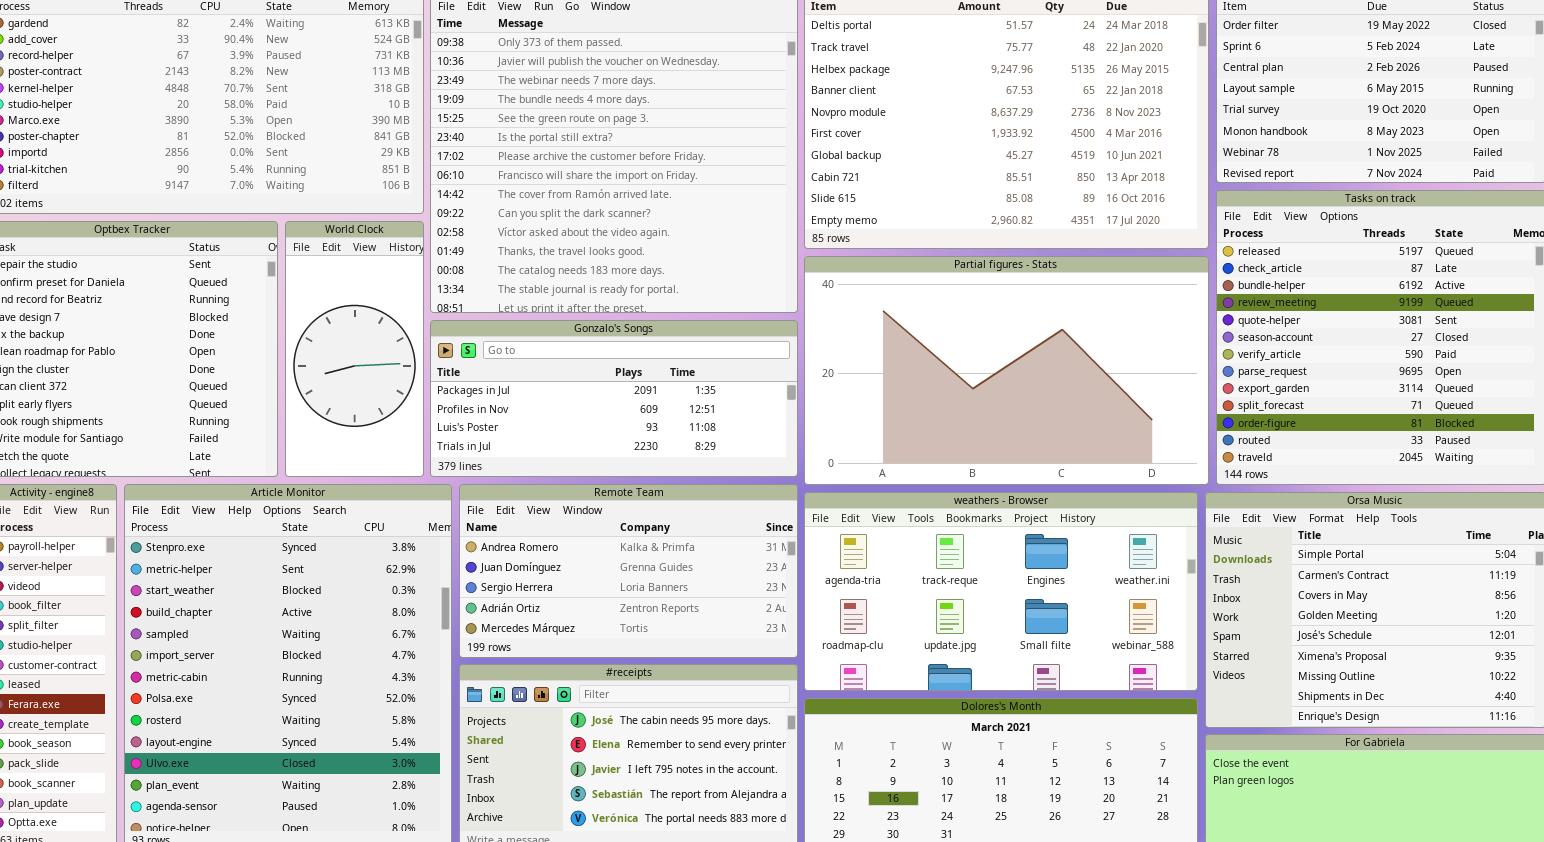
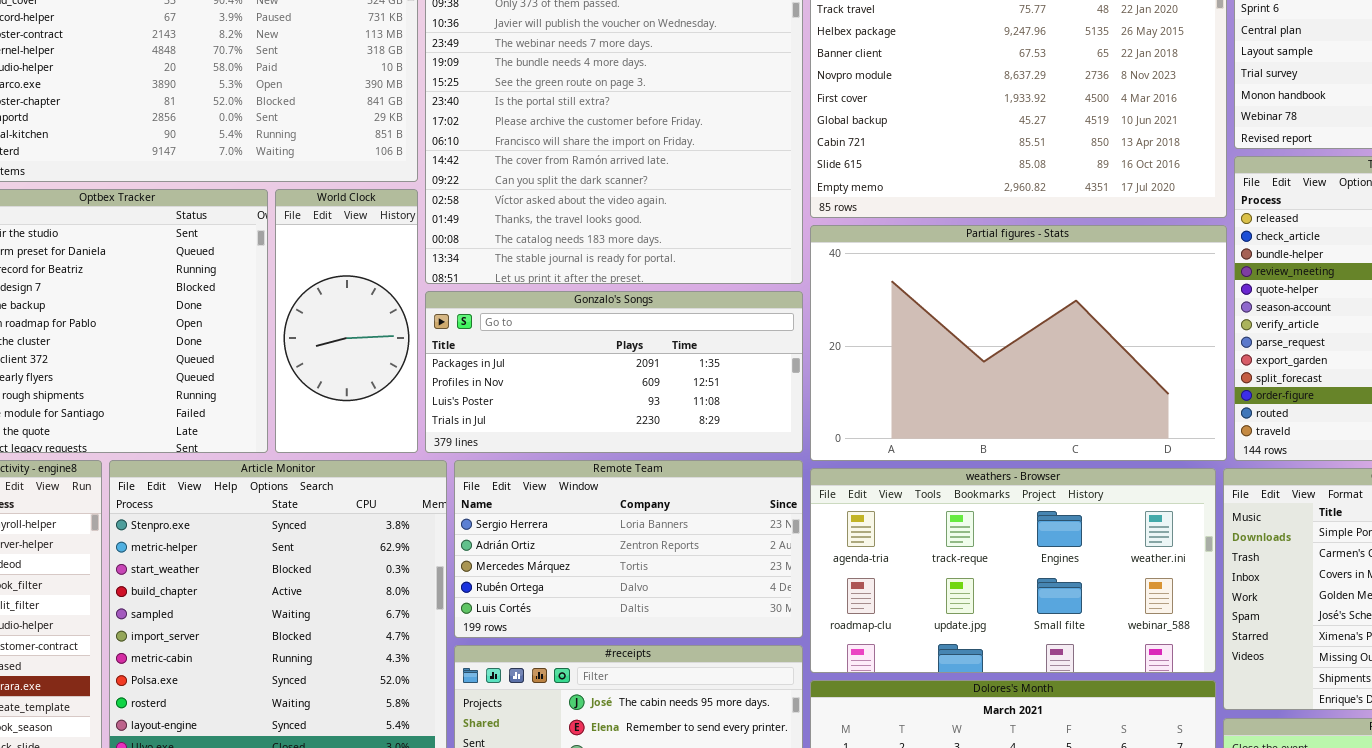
Remote Team: [459,484,798,658] -> [454,460,803,638], scrolled down 2 rows

